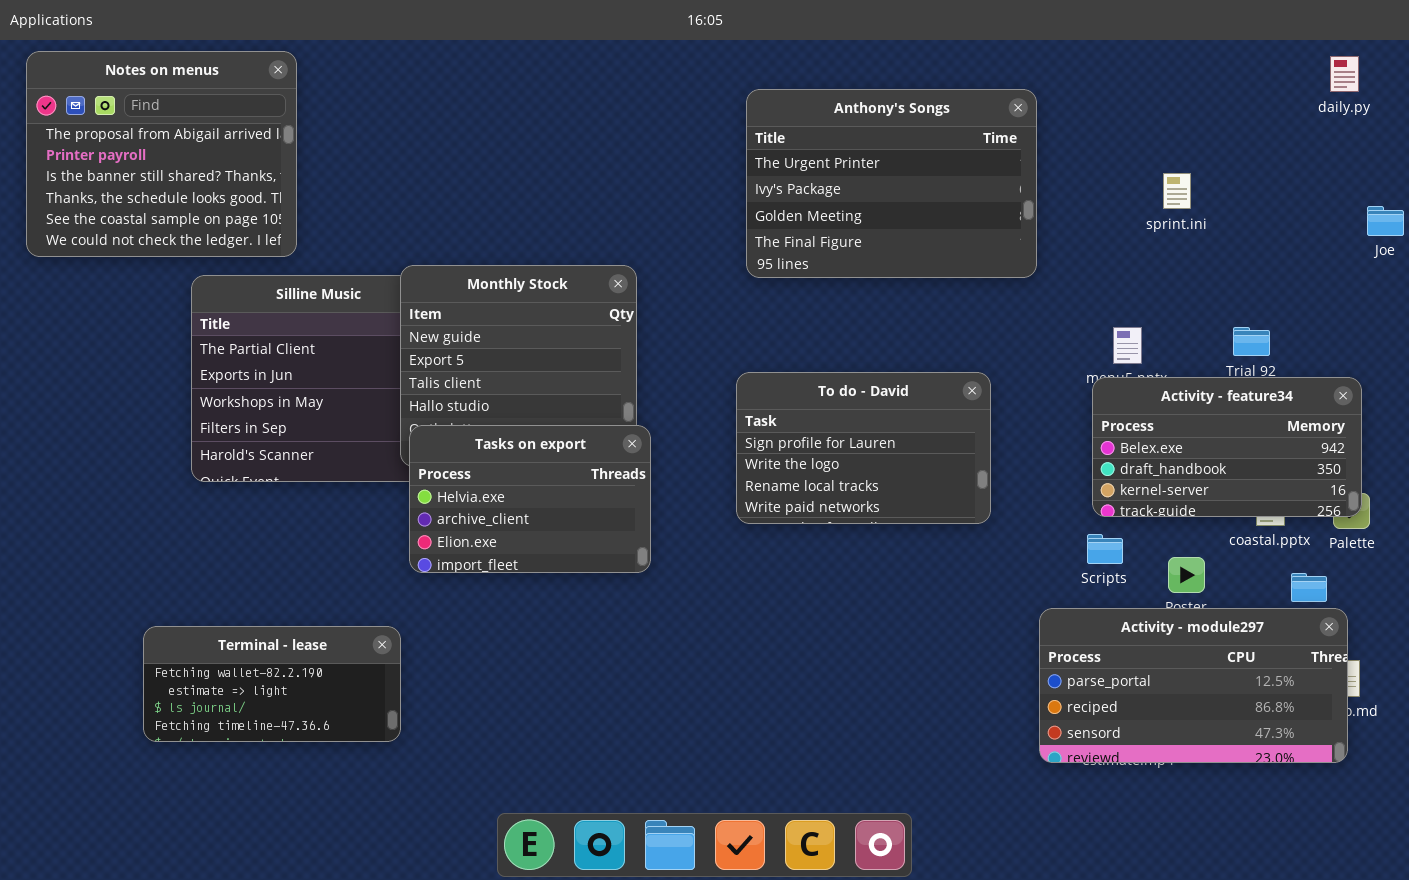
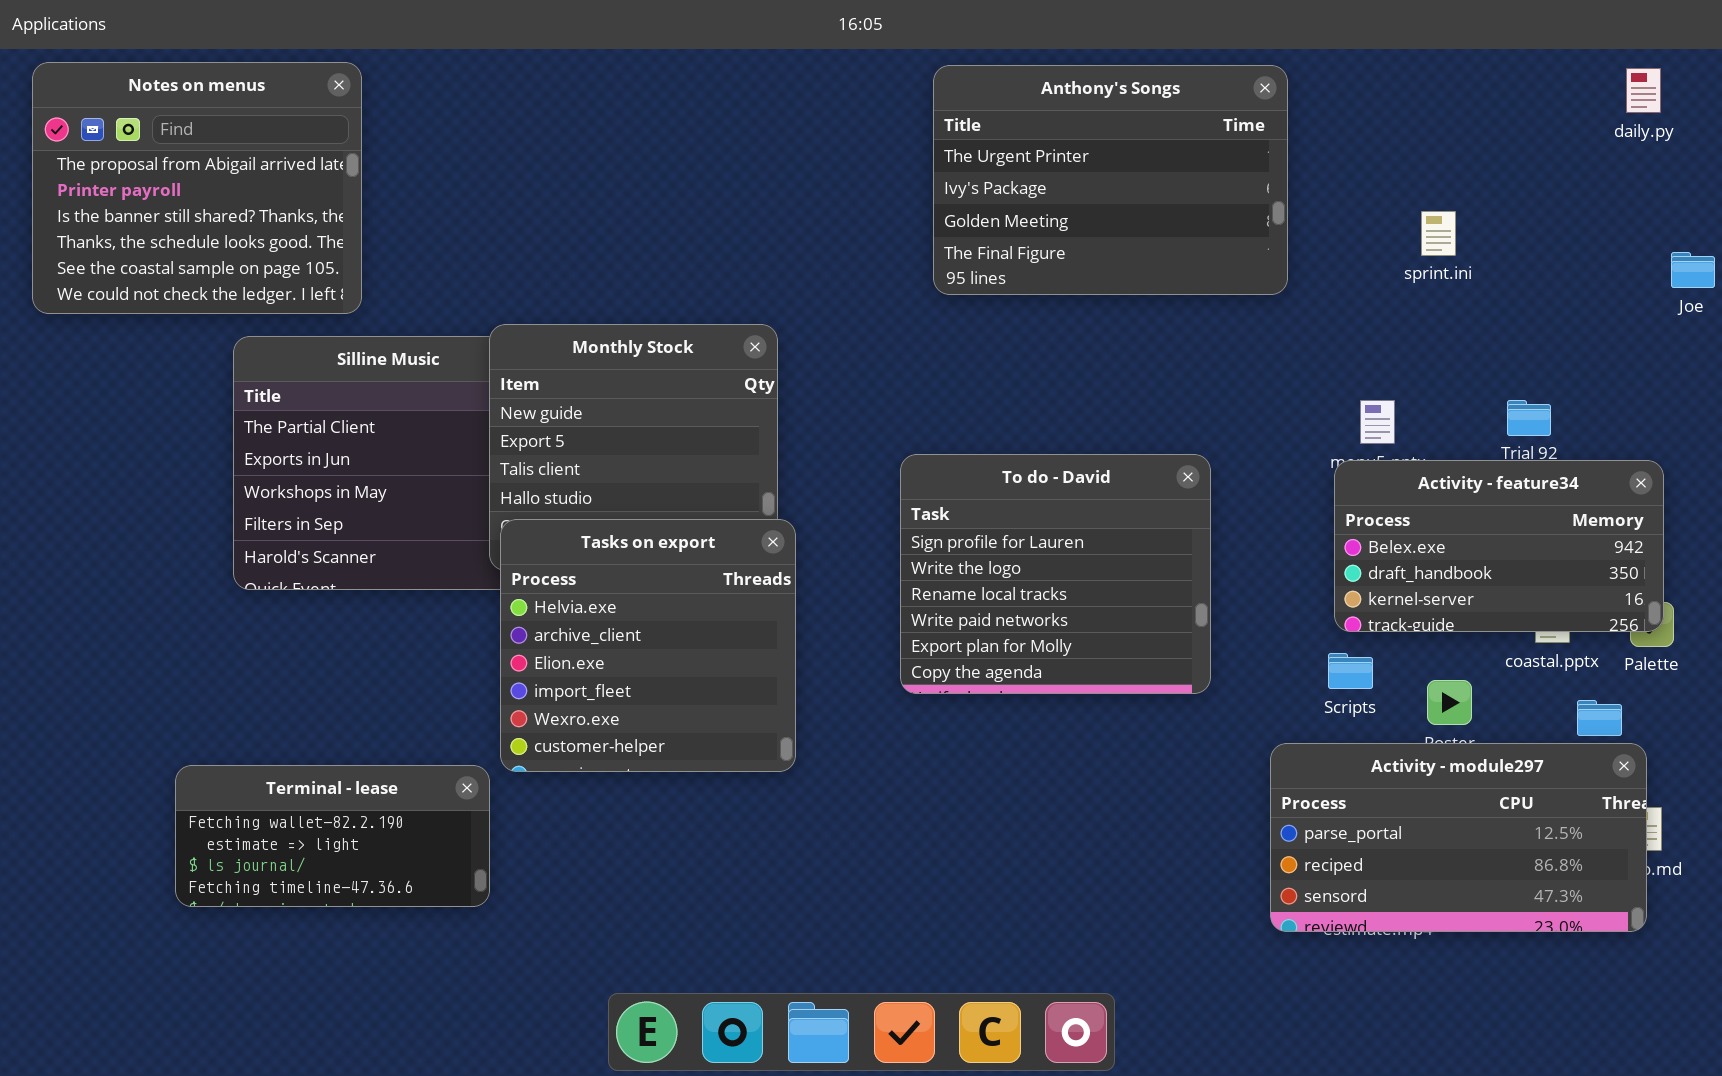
Anthony's Songs: [746,89,1037,278] -> [933,65,1288,295], moved
To do - David: [736,372,991,524] -> [900,454,1211,694], resized
Tasks on export: [409,425,651,573] -> [500,519,796,772], resized

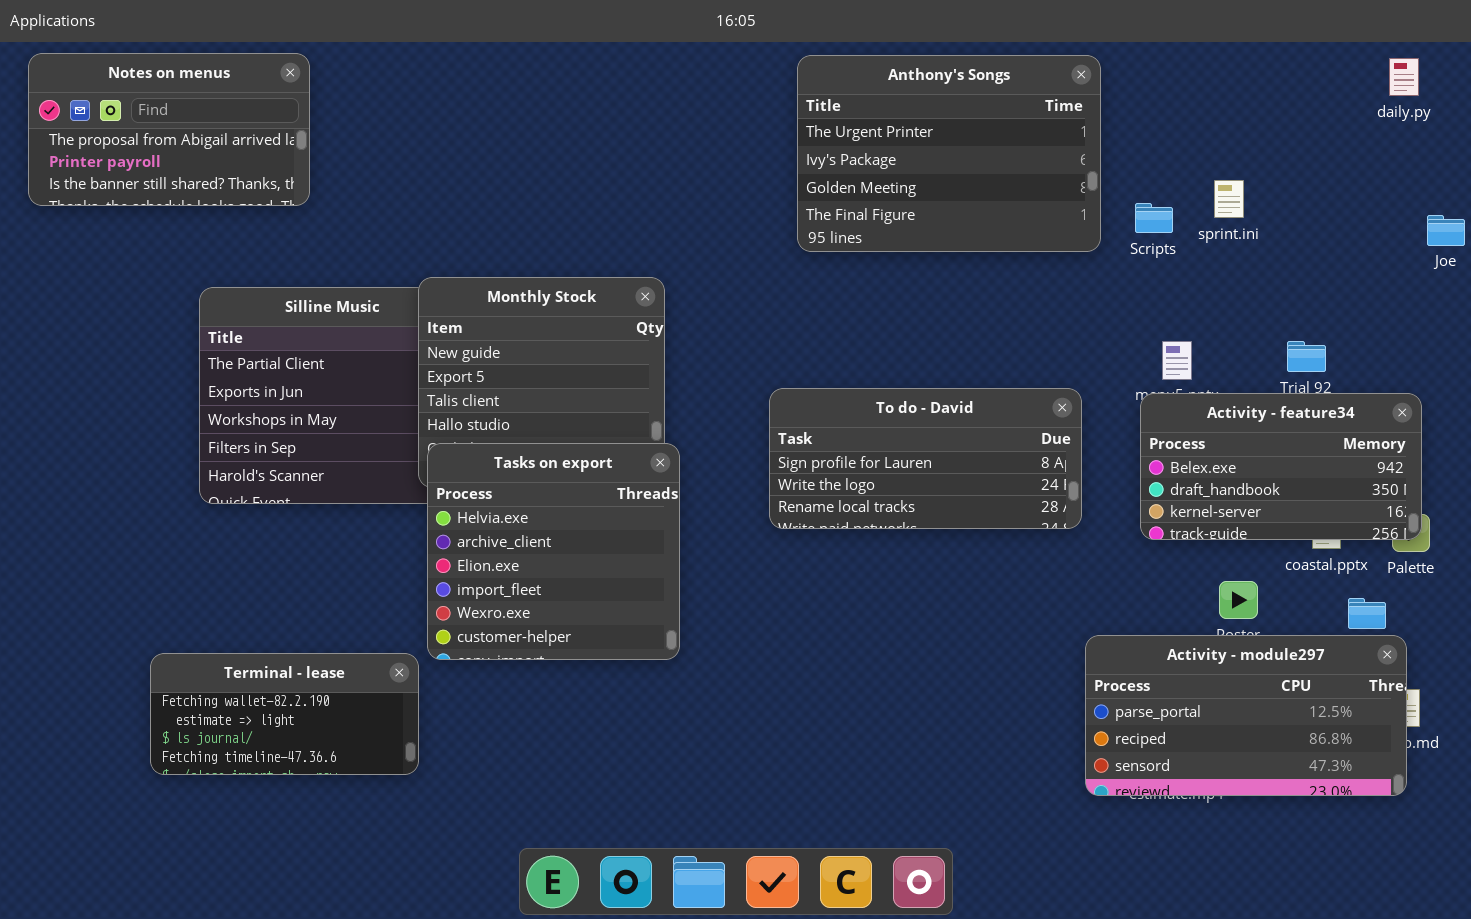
Notes on menus: [32,62,362,314] -> [28,53,310,206], resized
To do - David: [900,454,1211,694] -> [769,388,1082,529], resized
Scripts: [1328,653,1373,689] -> [1135,203,1173,233], moved

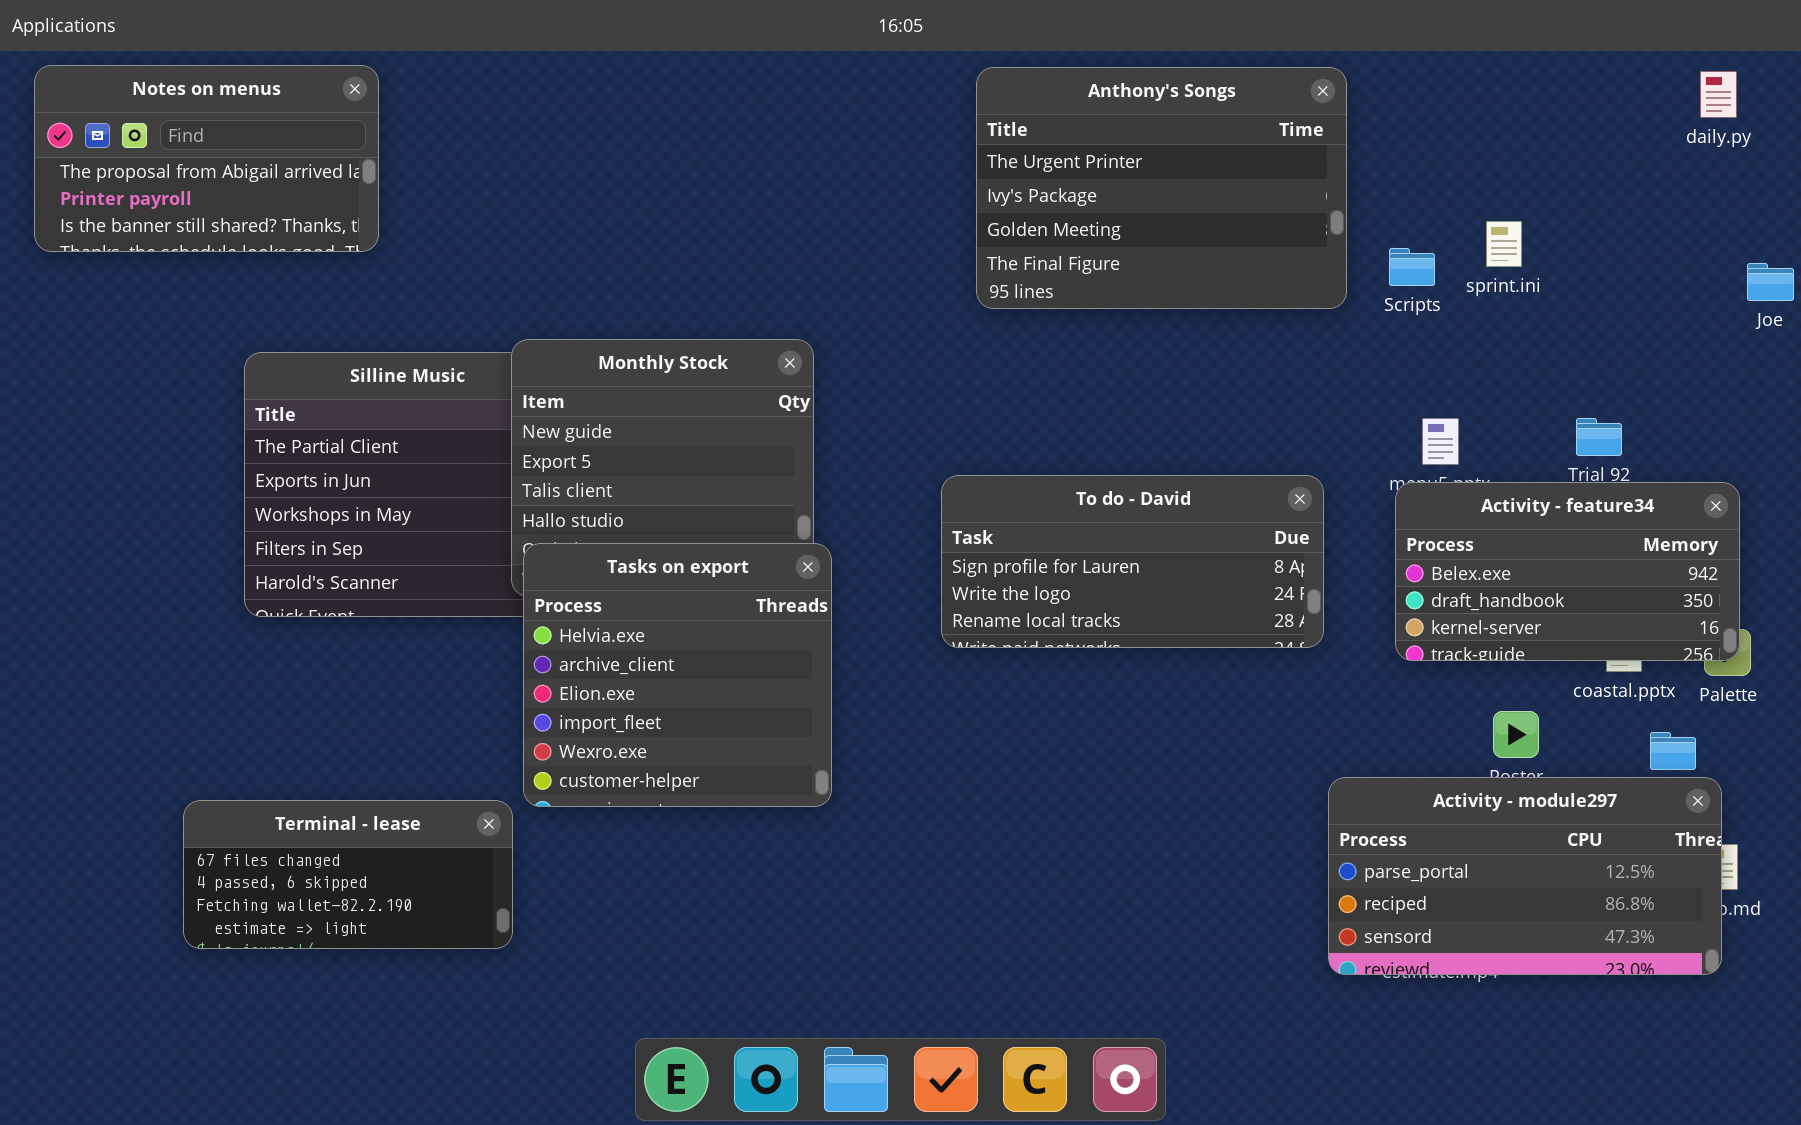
Terminal - lease: [150,653,419,775] -> [183,800,513,949], scrolled up 2 rows

